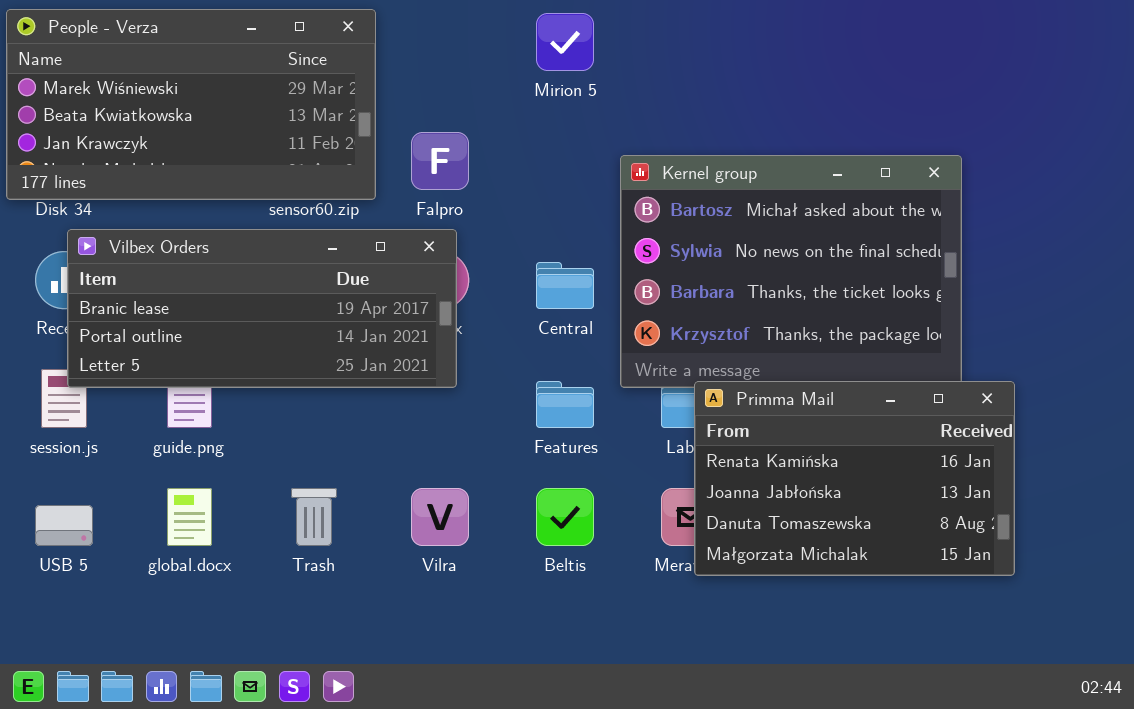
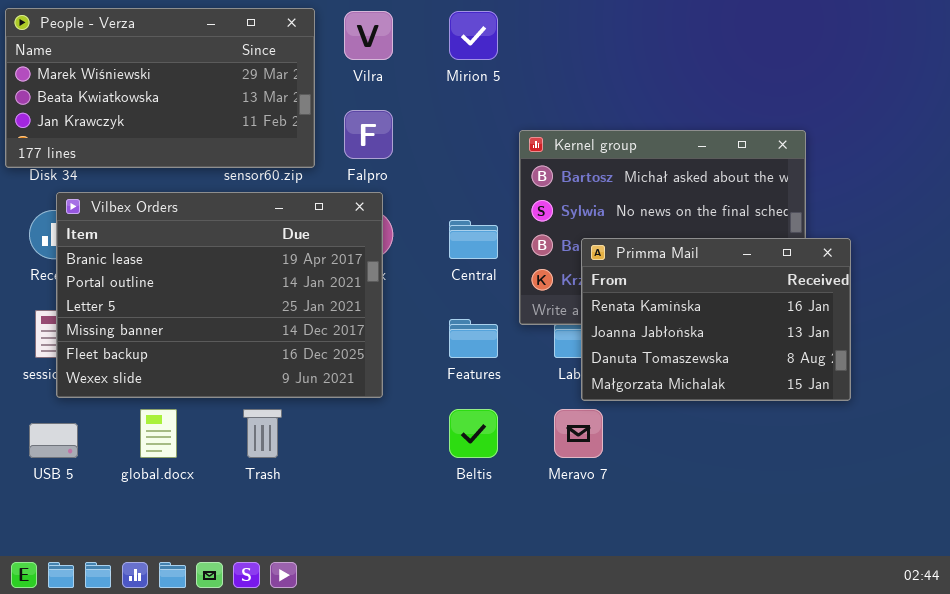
Vilbex Orders: [67,229,457,388] -> [56,192,383,398], resized
Primma Mail: [694,381,1015,576] -> [581,238,851,401], moved
Vilra: [411,488,469,546] -> [344,11,393,60], moved

